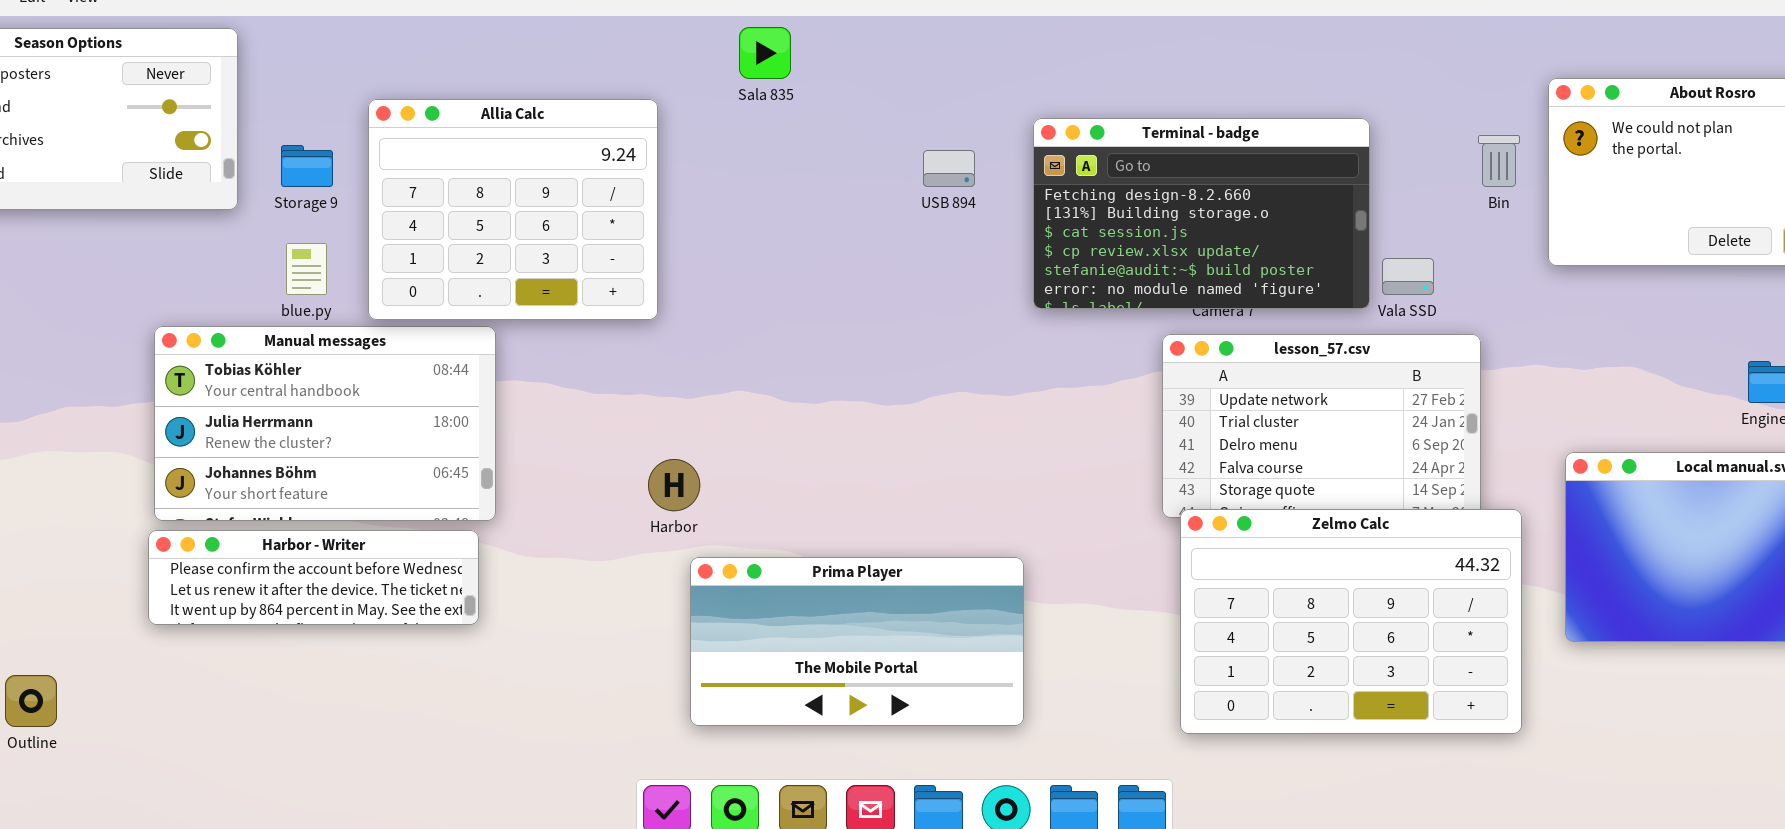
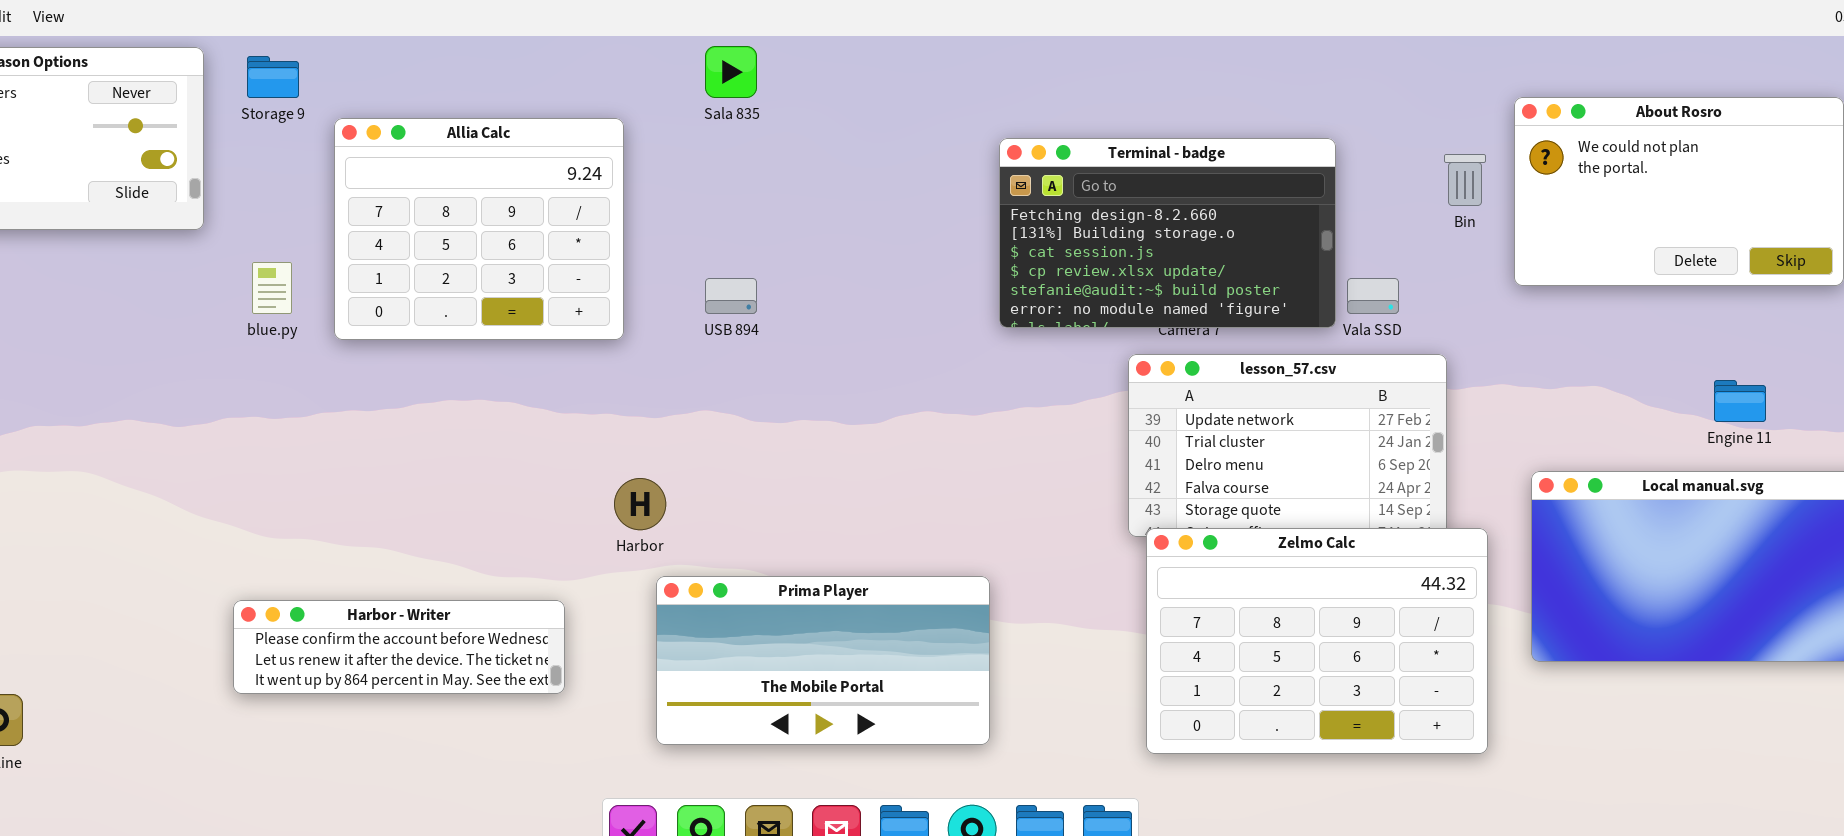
Storage 9: [281,145,333,187] -> [247,56,299,98], moved
USB 894: [923,150,975,187] -> [705,278,757,314], moved
Manual messages: [154,326,496,521] -> none, closed
Harbor - Writer: [148,530,479,625] -> [233,600,565,694], moved

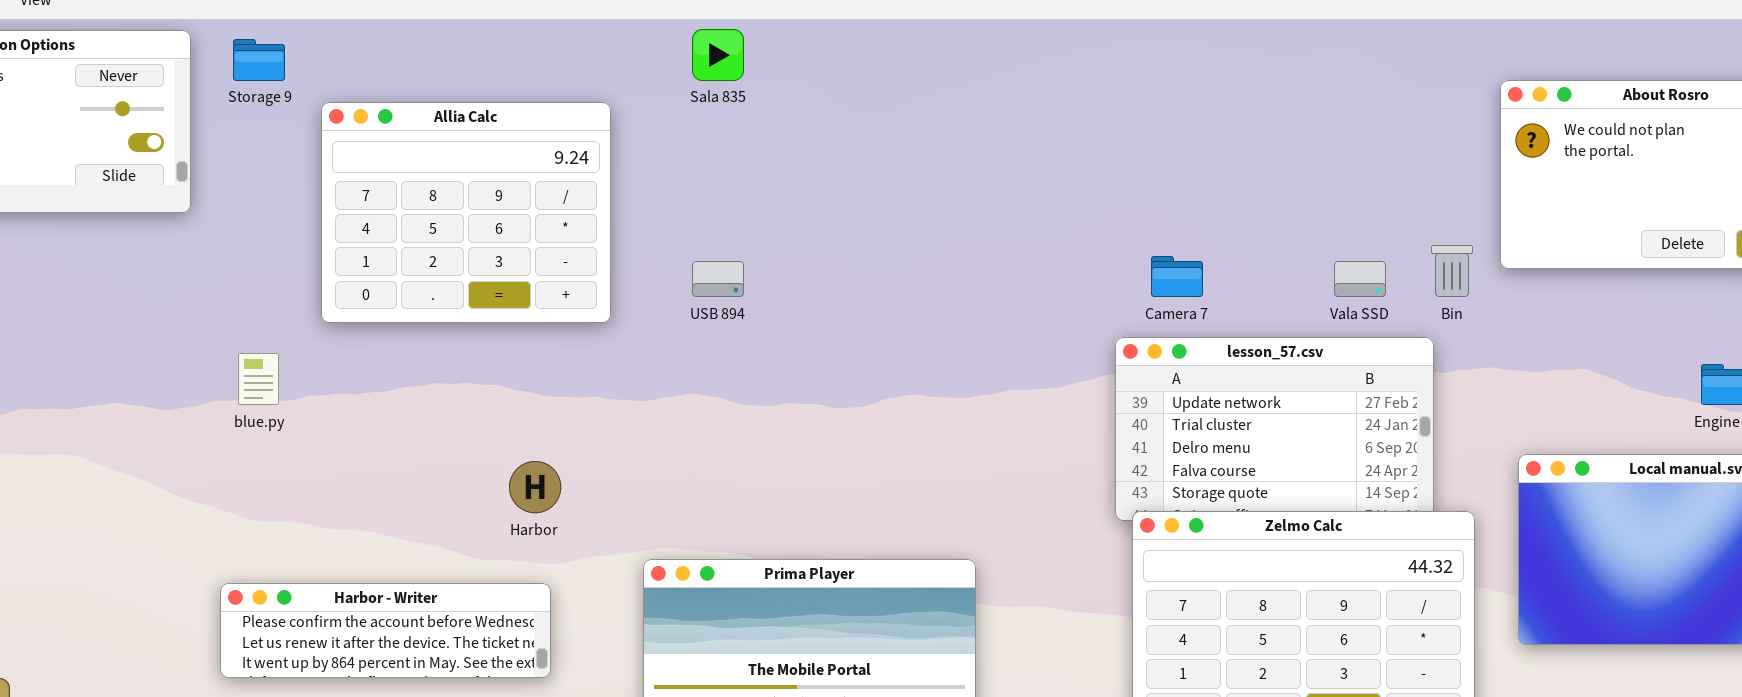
Terminal - badge: [999,138,1336,328] -> none, closed
Bin: [1444,154,1486,206] -> [1431,245,1473,297], moved
blue.py: [252,262,292,314] -> [238,353,279,405], moved
Harbor: [614,478,666,530] -> [509,461,561,513], moved

